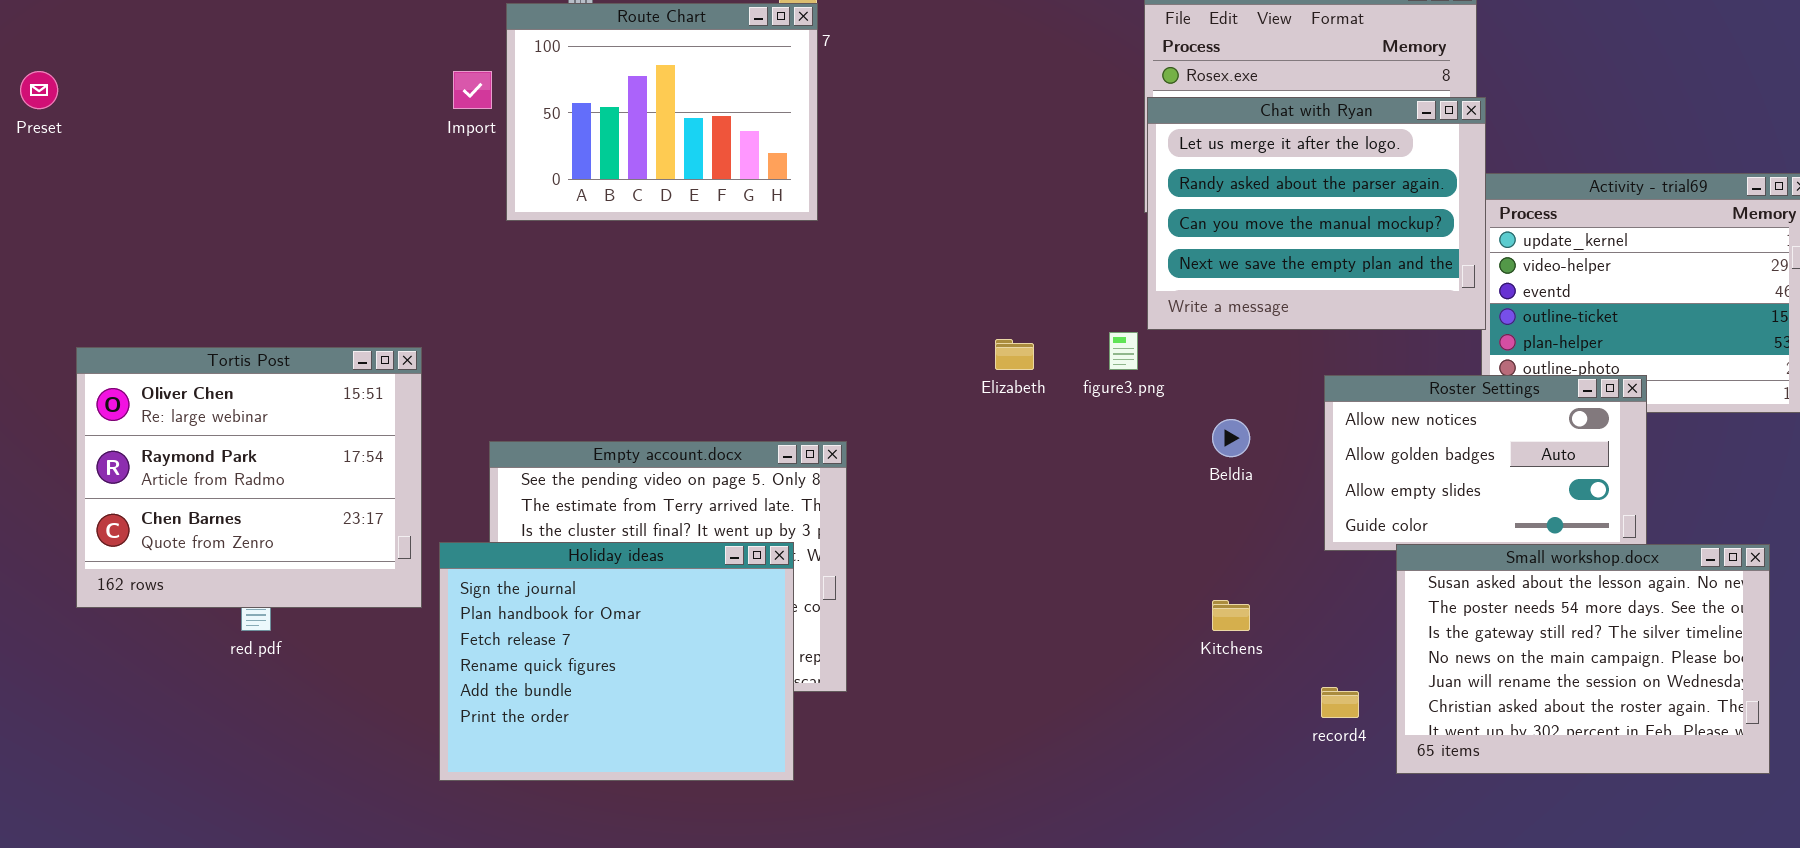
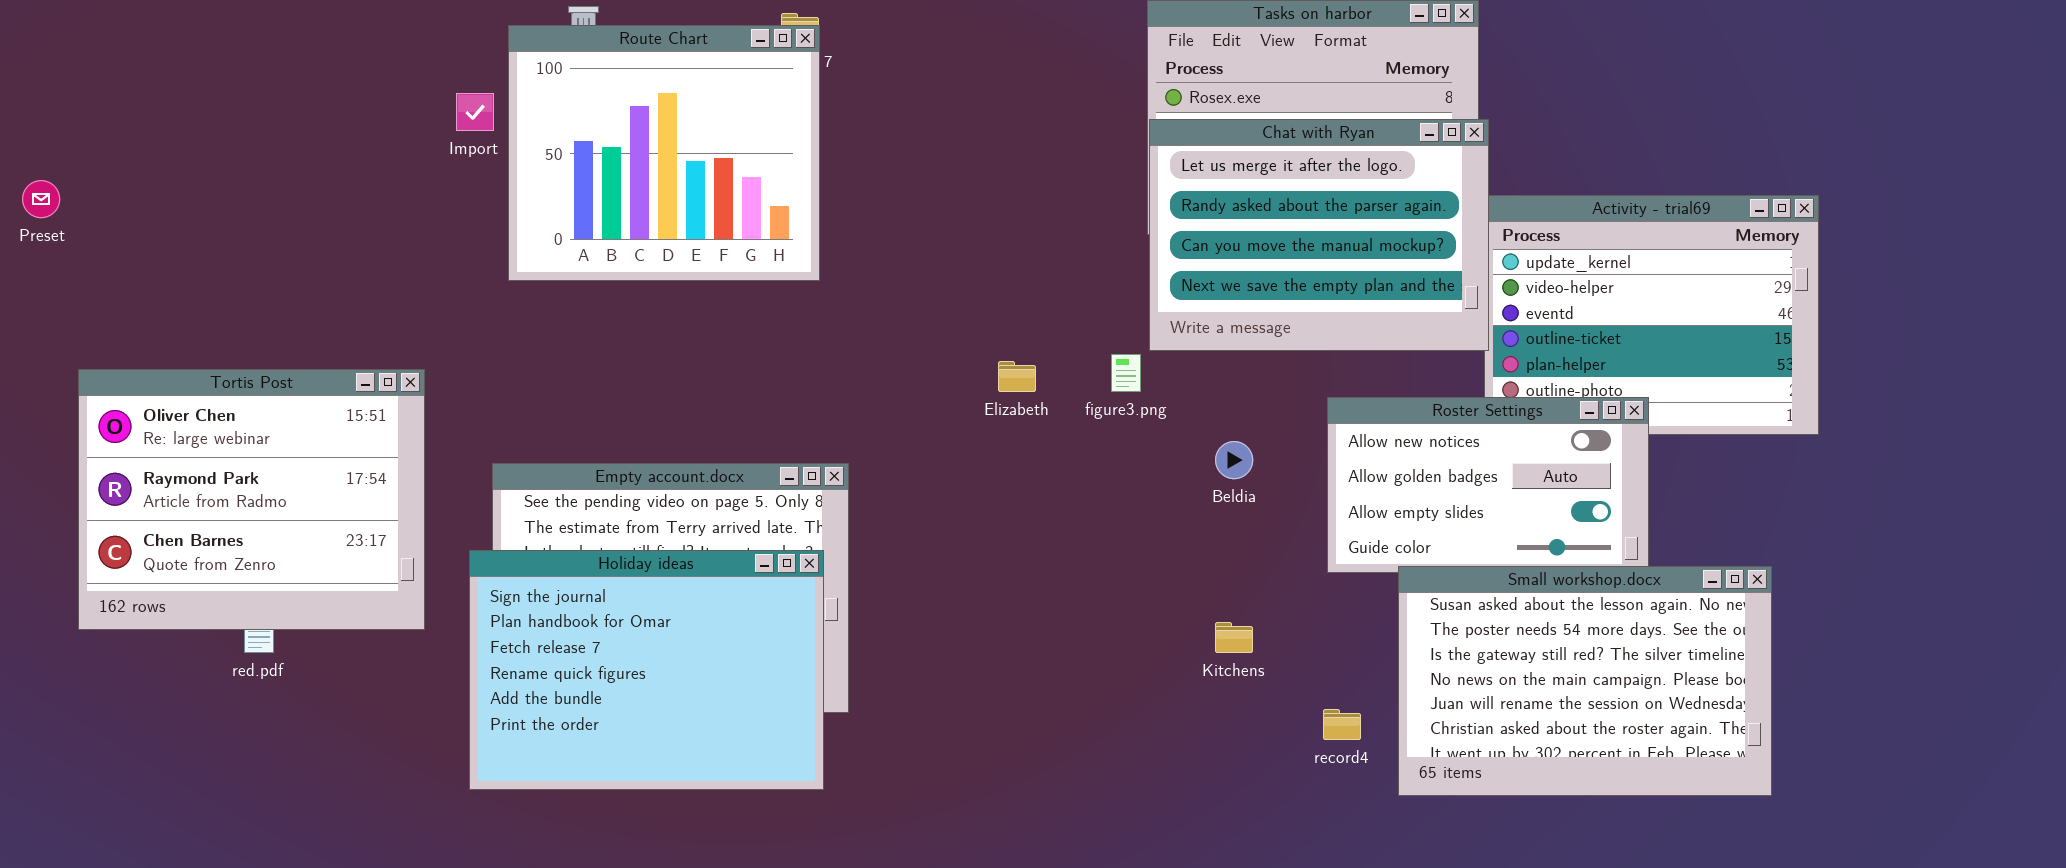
Route Chart: [506,3,818,221] -> [508,25,820,281], resized
Preset: [20,71,58,109] -> [22,180,60,218], moved
Holiday ideas: [439,542,794,781] -> [469,550,824,790], moved

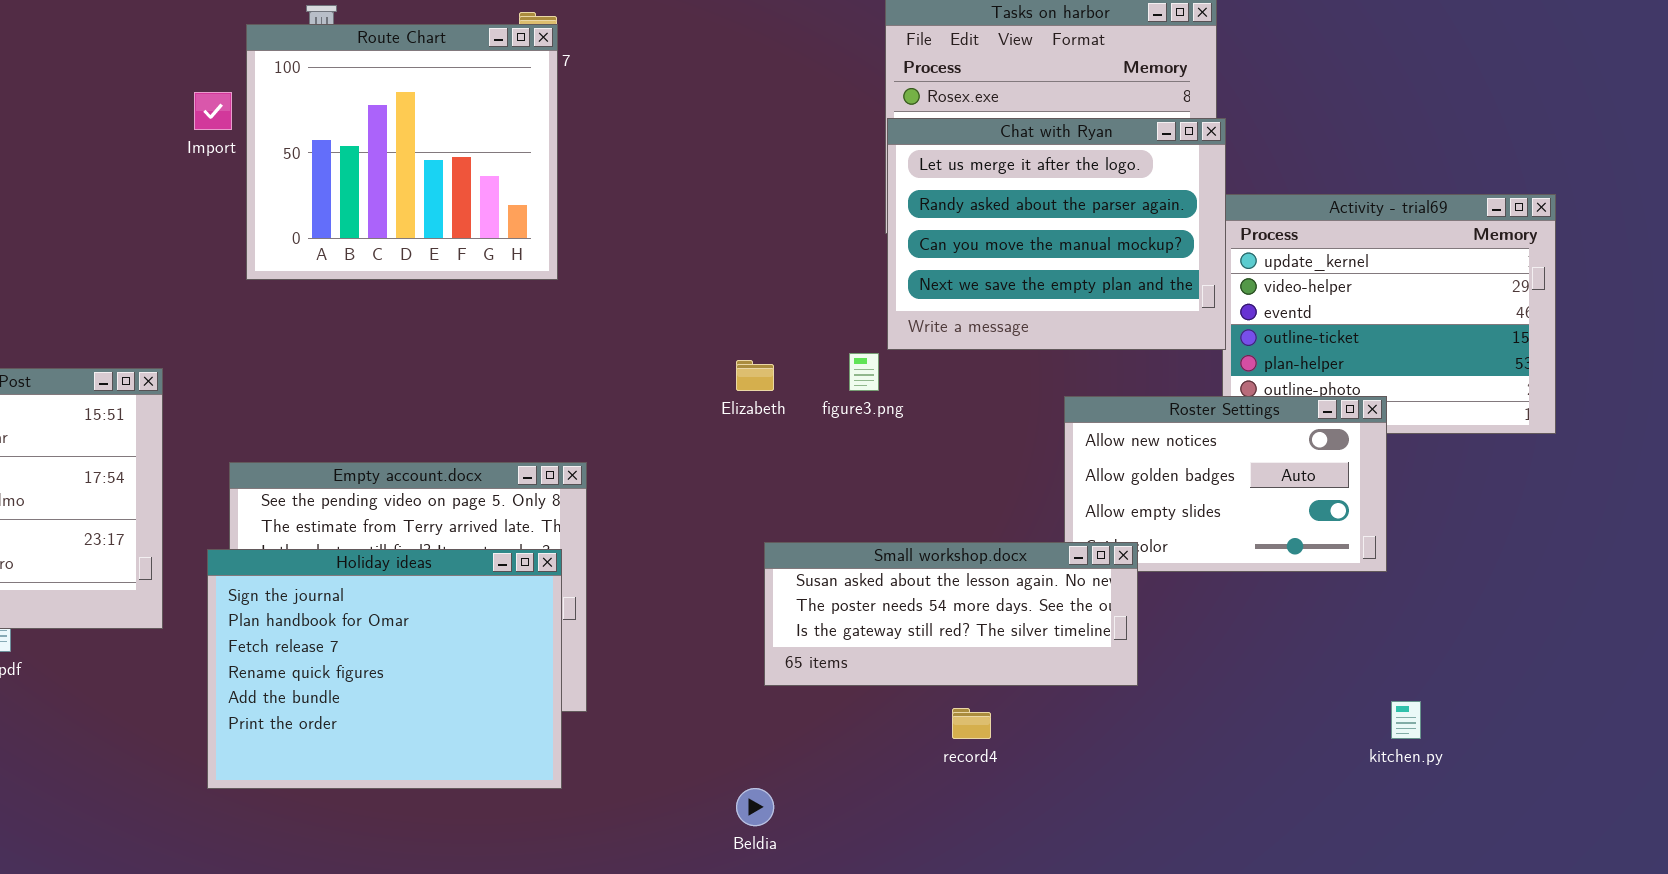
Beldia: [1215,441,1253,479] -> [736,788,774,826], moved
Small workshop.docx: [1398,566,1772,796] -> [764,542,1138,686], moved, resized
record4: [1323,709,1361,740] -> [952,708,991,739], moved

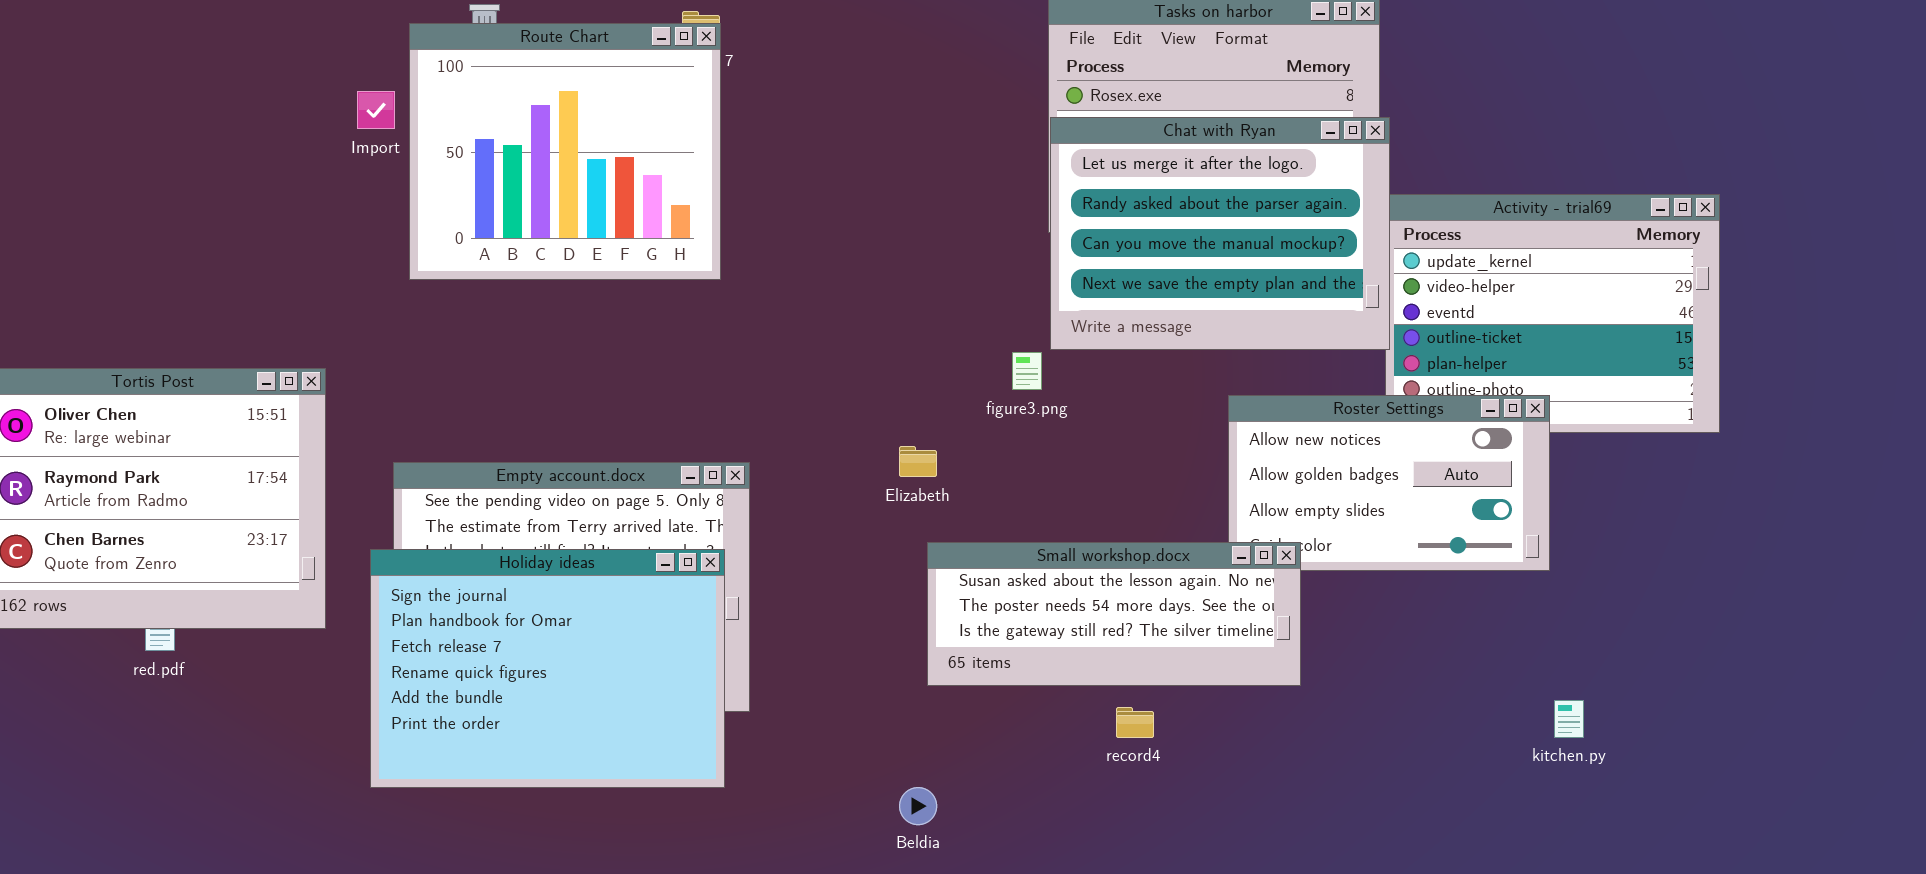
Elizabeth: [736,360,774,391] -> [899,446,937,477], moved

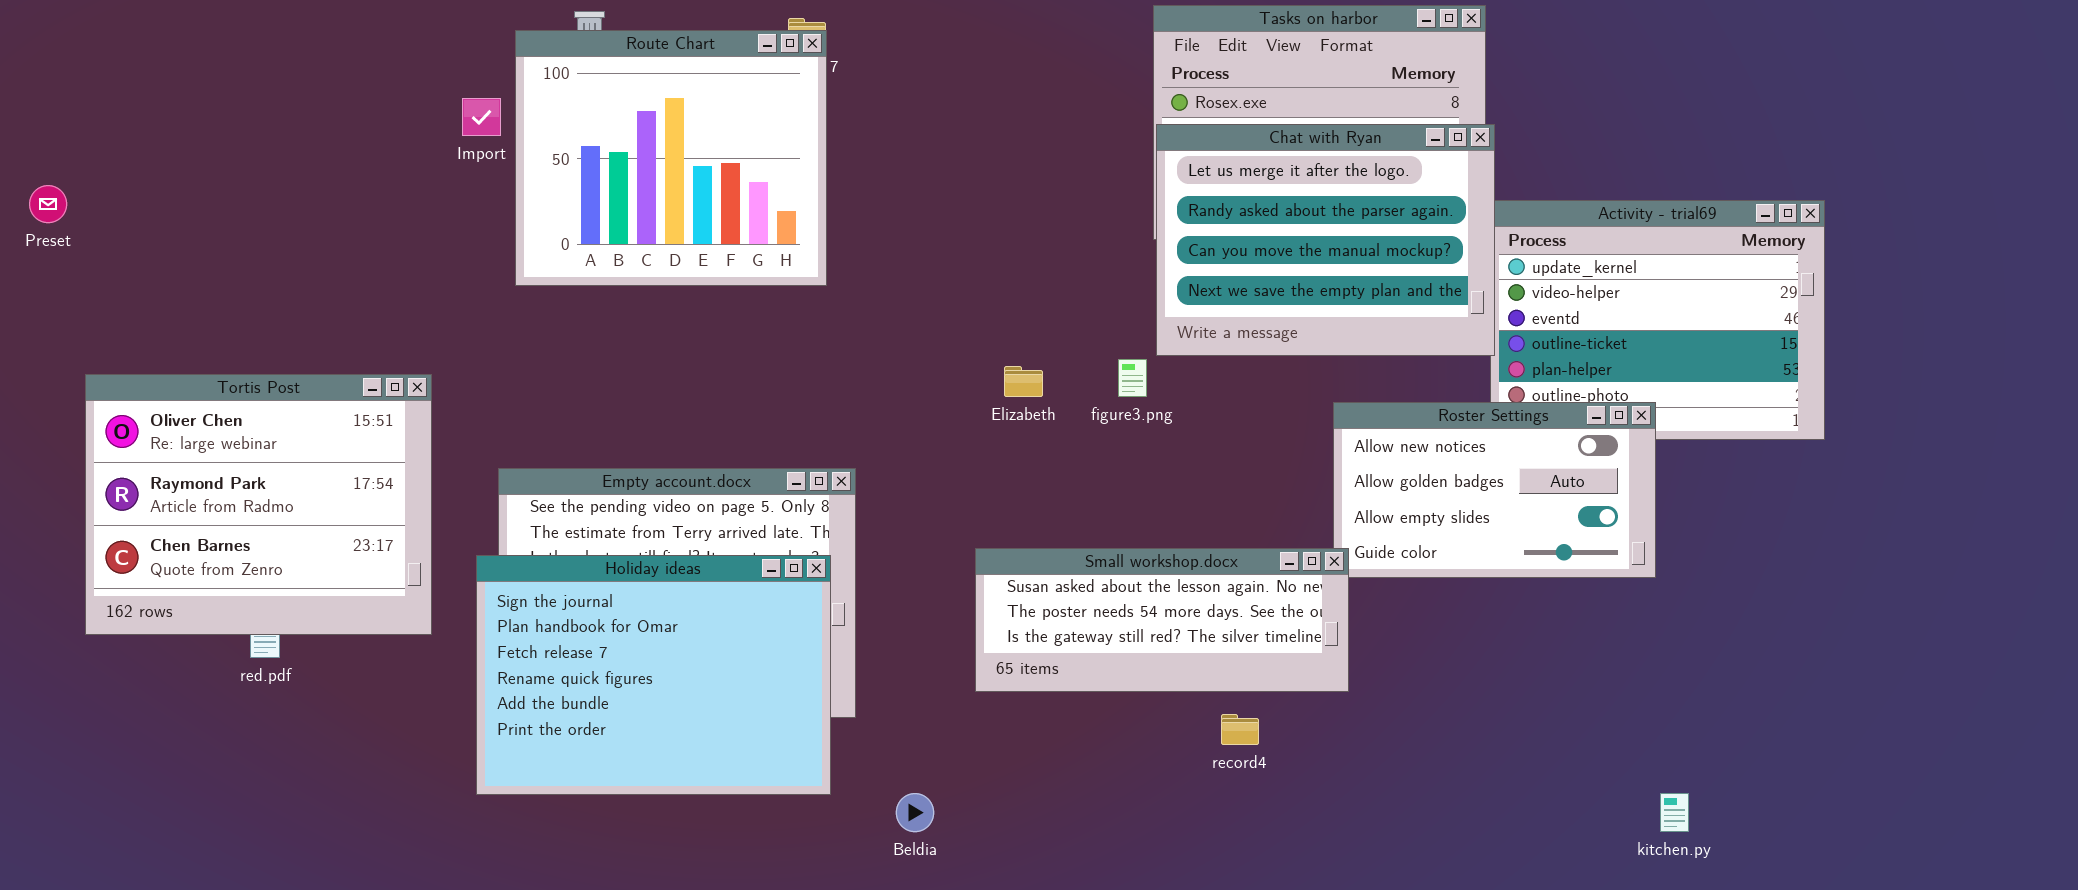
Elizabeth: [899,446,937,477] -> [1004,366,1043,397], moved
Small workshop.docx: [927,542,1301,686] -> [975,548,1349,692], moved
kitchen.py: [1554,700,1584,738] -> [1660,793,1689,832], moved
Beldia: [899,787,937,825] -> [896,793,934,832], moved

